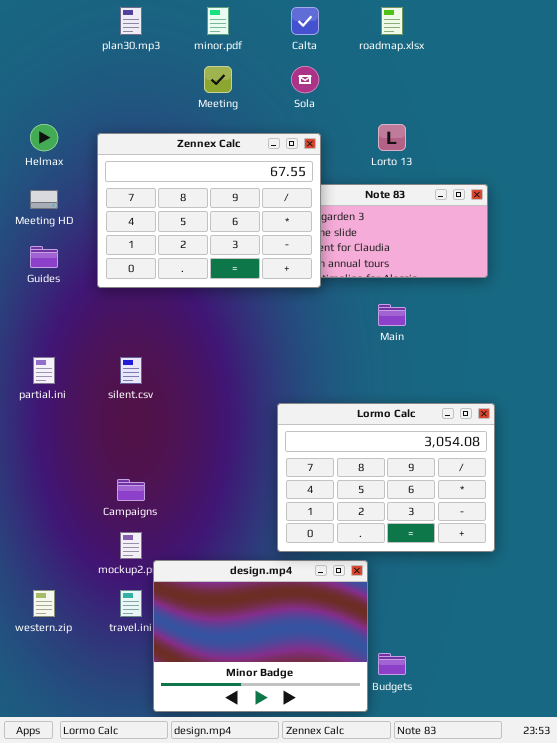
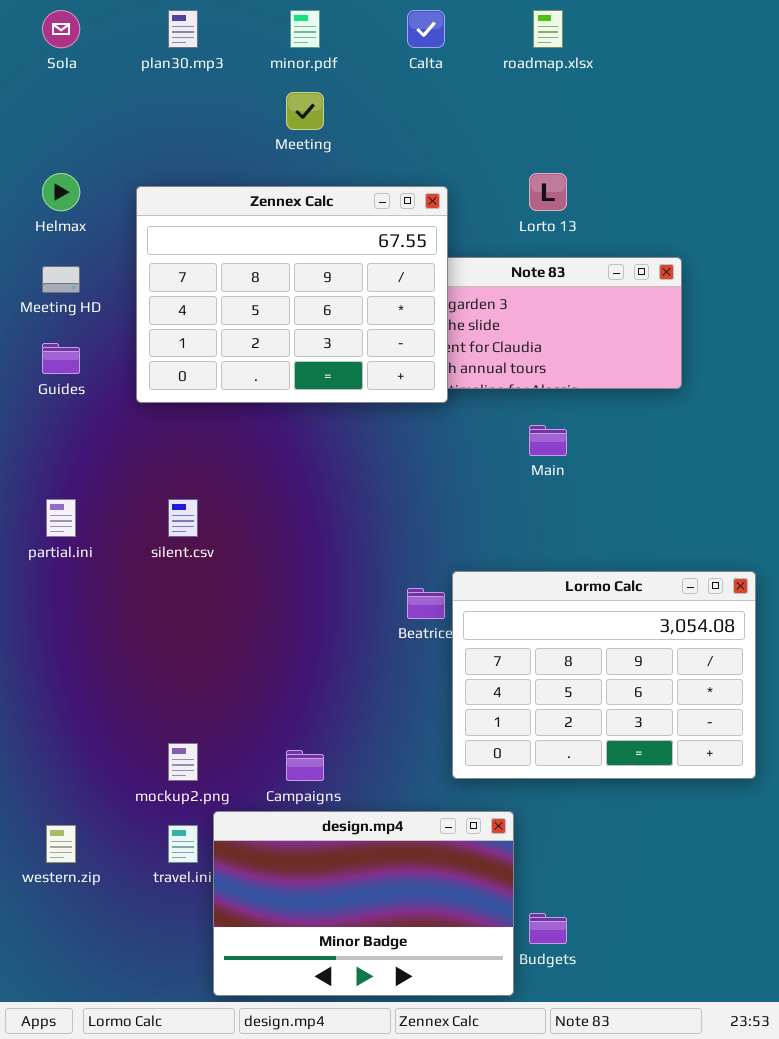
Sola: [291,66,319,93] -> [42,10,80,48], moved
Lormo Calc: [277,403,495,552] -> [452,571,756,779], moved
Campaigns: [117,479,145,501] -> [286,750,324,781], moved
design.mp4: [153,560,368,712] -> [213,811,514,996], resized

